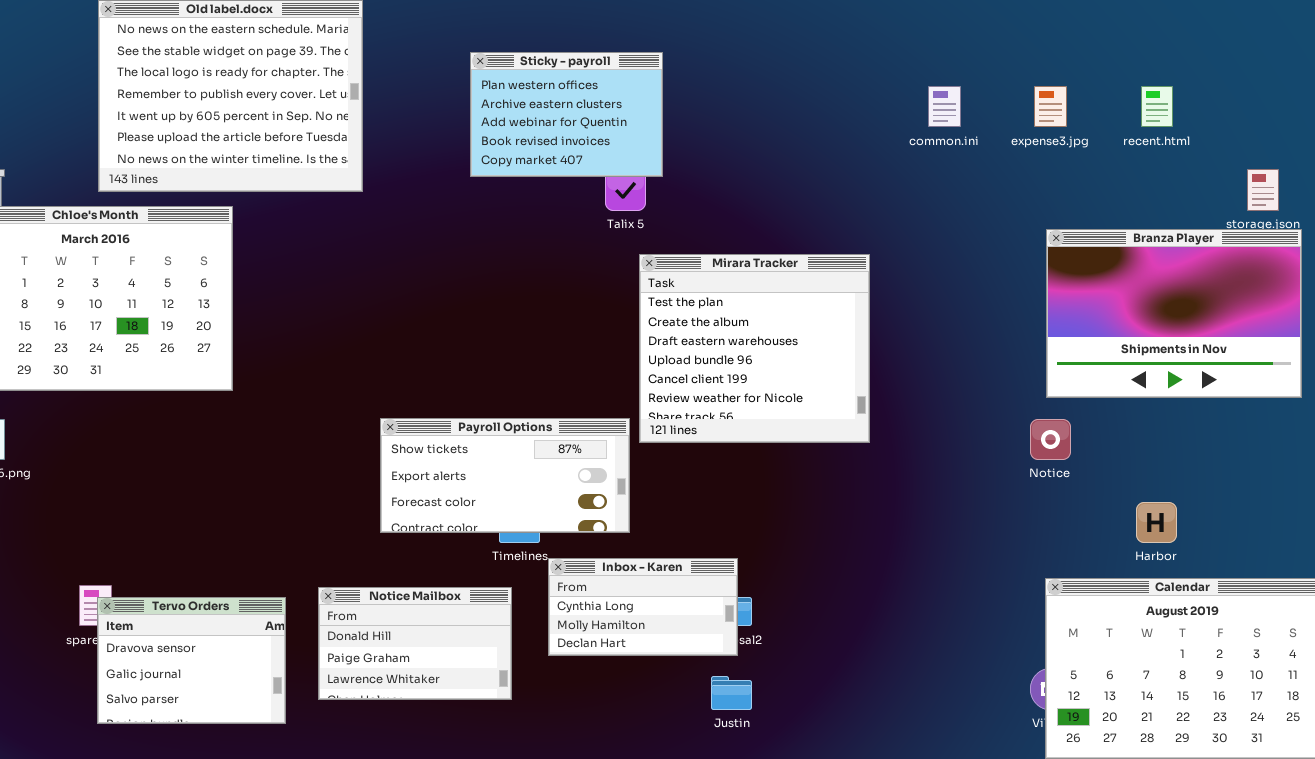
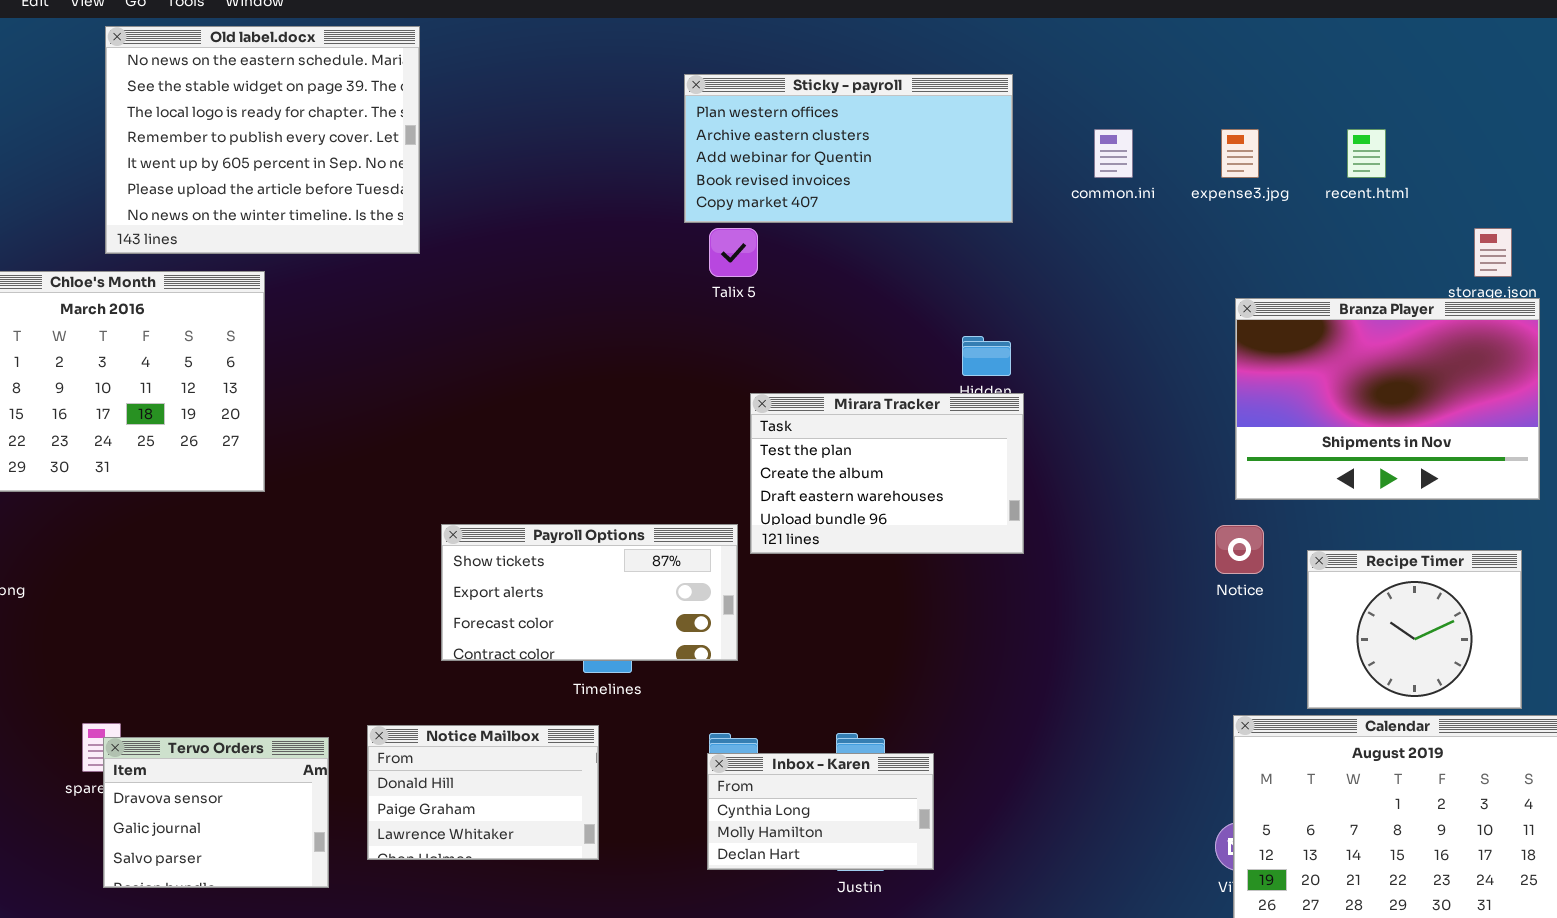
Sticky - payroll: [470,52,663,177] -> [684,74,1013,223], moved, resized
Mirara Tracker: [639,254,870,443] -> [750,393,1024,554], resized
Recipe Timer: none -> [1307,550,1522,709], opened
Inbox - Karen: [548,558,738,656] -> [707,753,934,870], moved

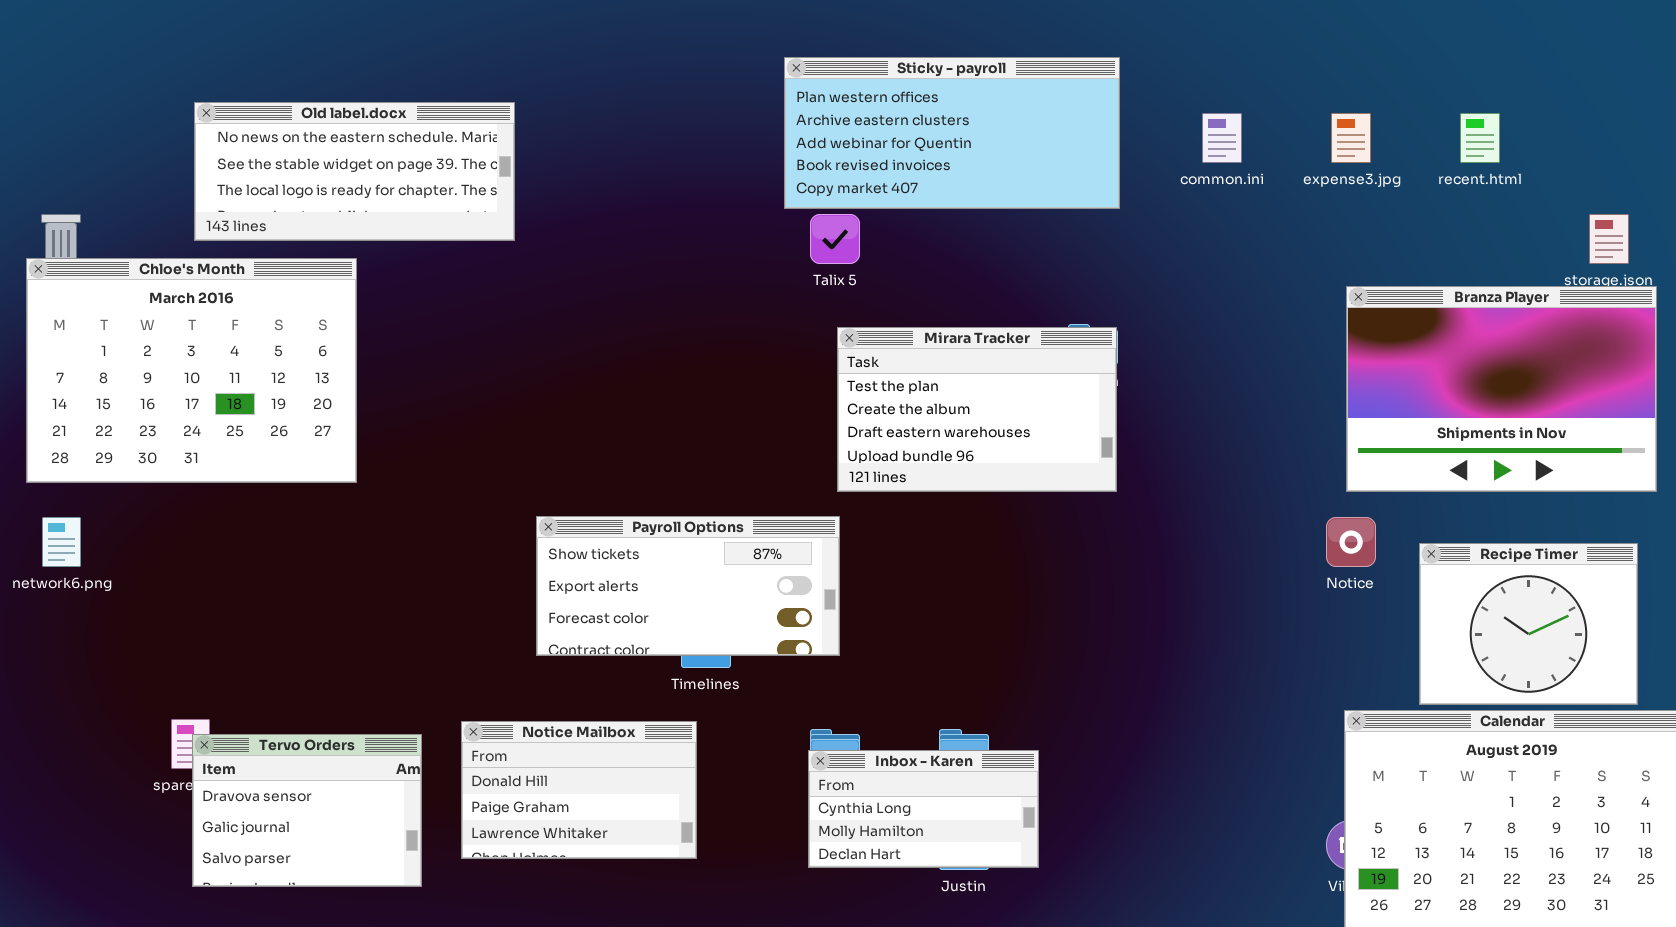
Old label.docx: [105,26,420,254] -> [194,102,515,241], resized
Mirara Tracker: [750,393,1024,554] -> [837,327,1117,492], moved

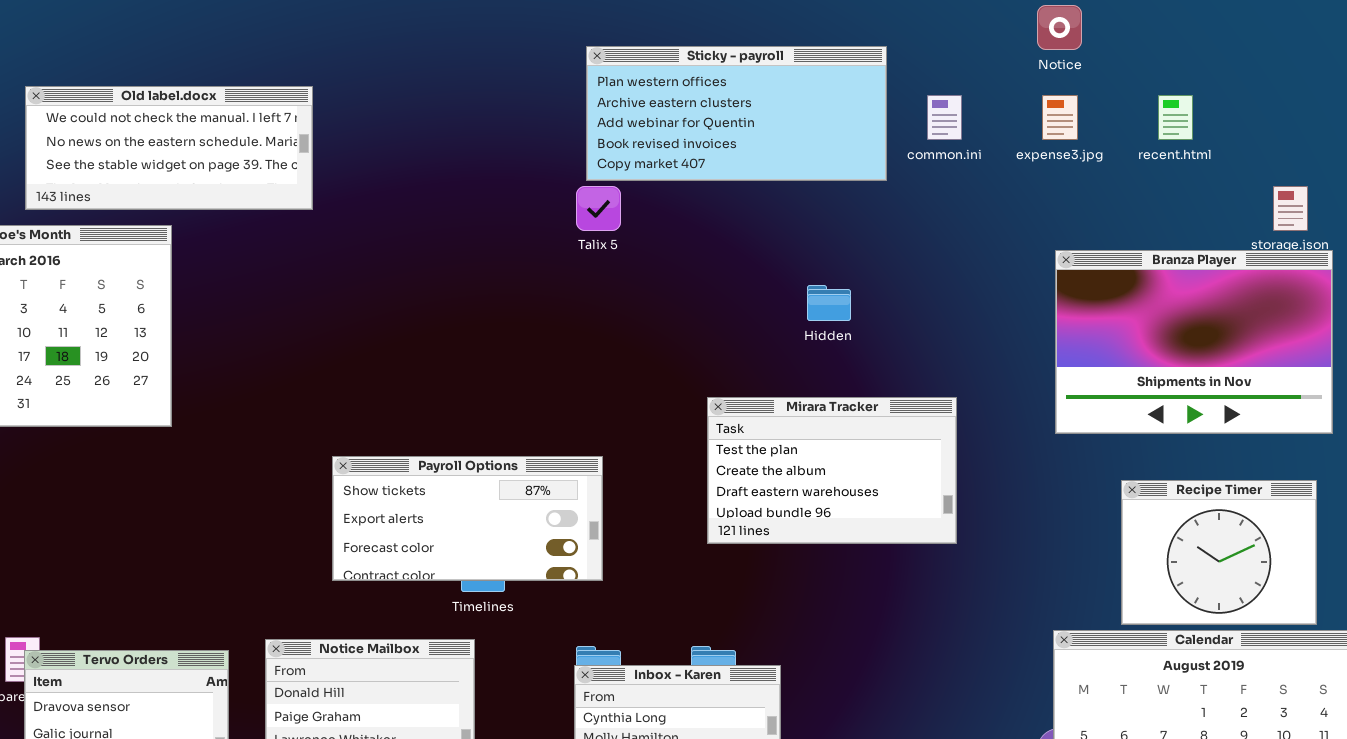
Sticky - payroll: [784,57,1120,209] -> [586,46,887,181], moved
Old label.docx: [194,102,515,241] -> [25,86,313,210], scrolled up 1 row
Mirara Tracker: [837,327,1117,492] -> [707,397,957,544], moved
Notice: [1326,517,1376,567] -> [1037,5,1082,50], moved

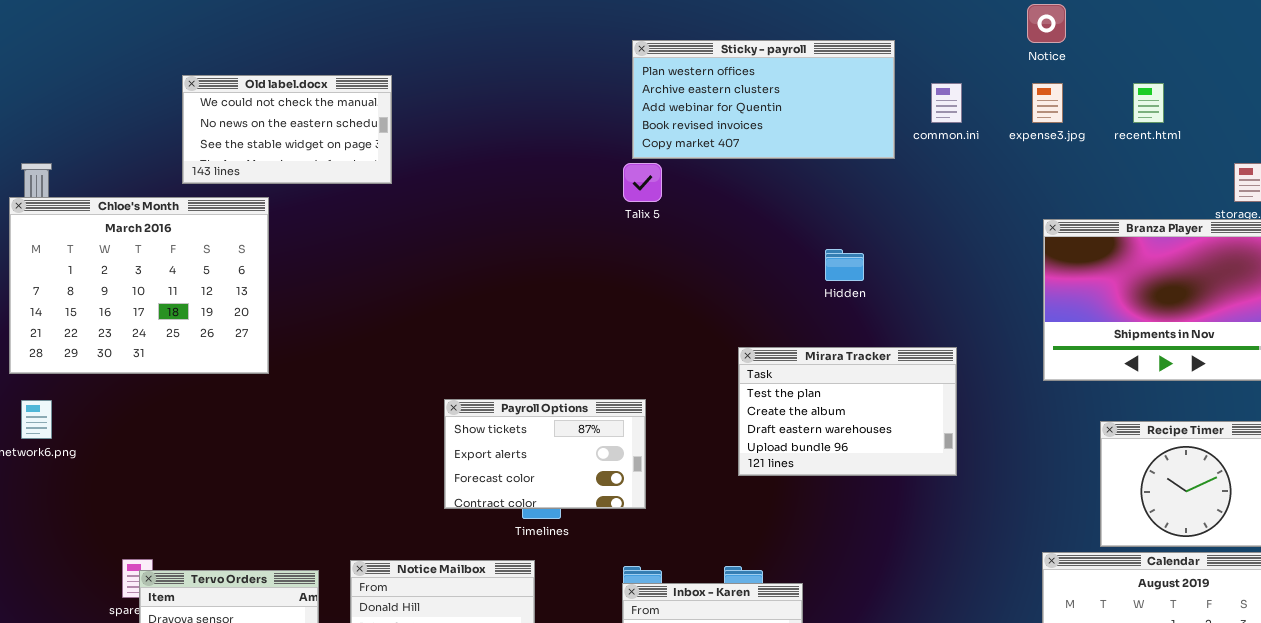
Old label.docx: [25,86,313,210] -> [182,75,392,184], resized
Payroll Options: [332,456,603,581] -> [444,399,646,509], resized

